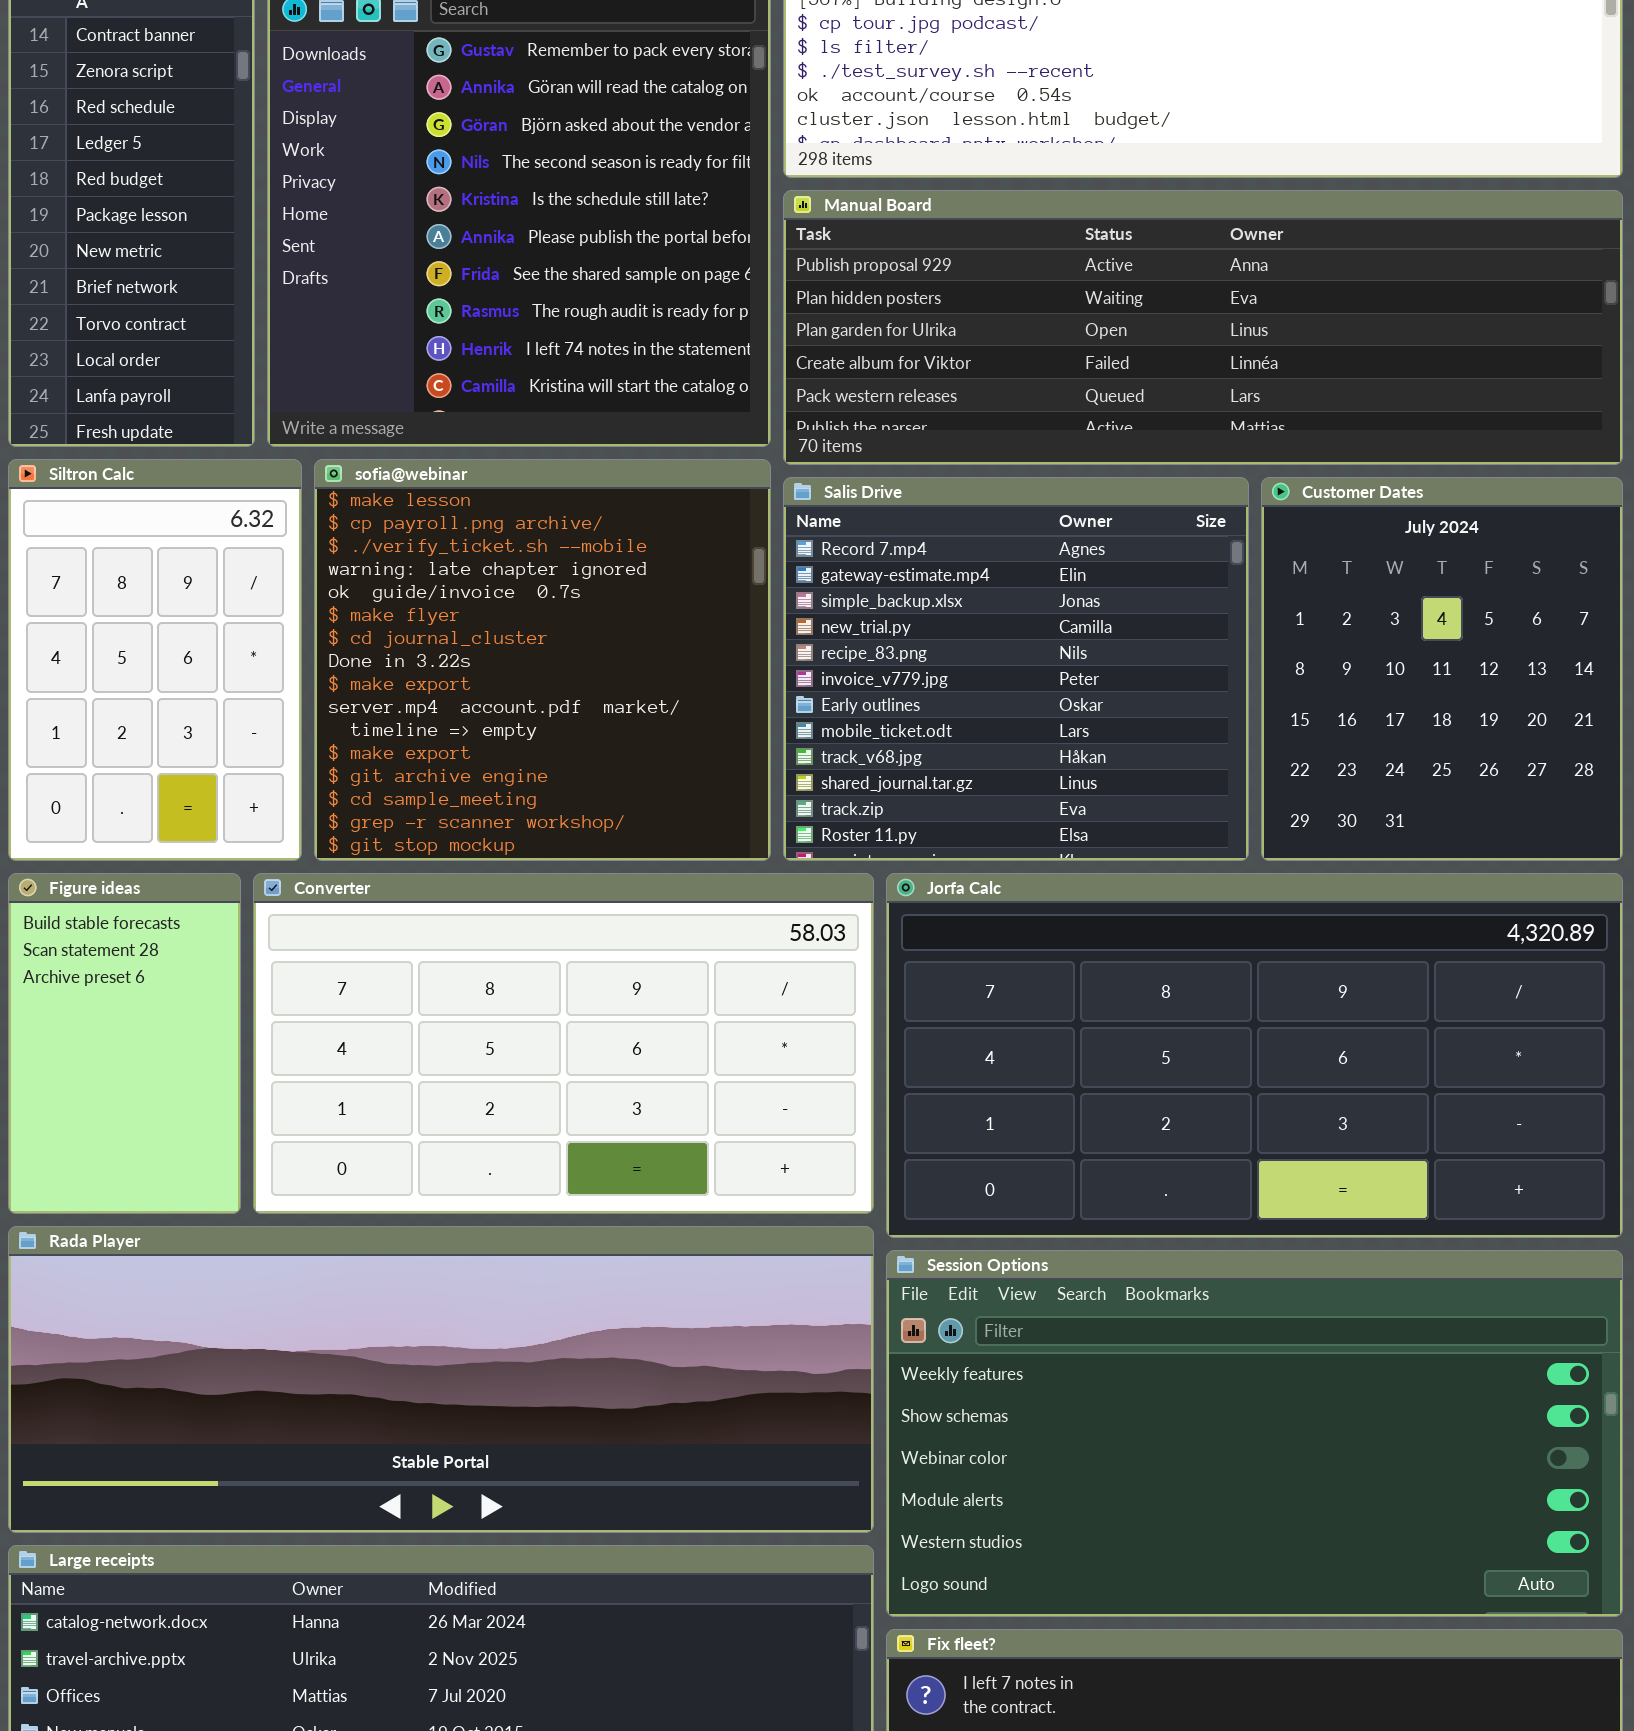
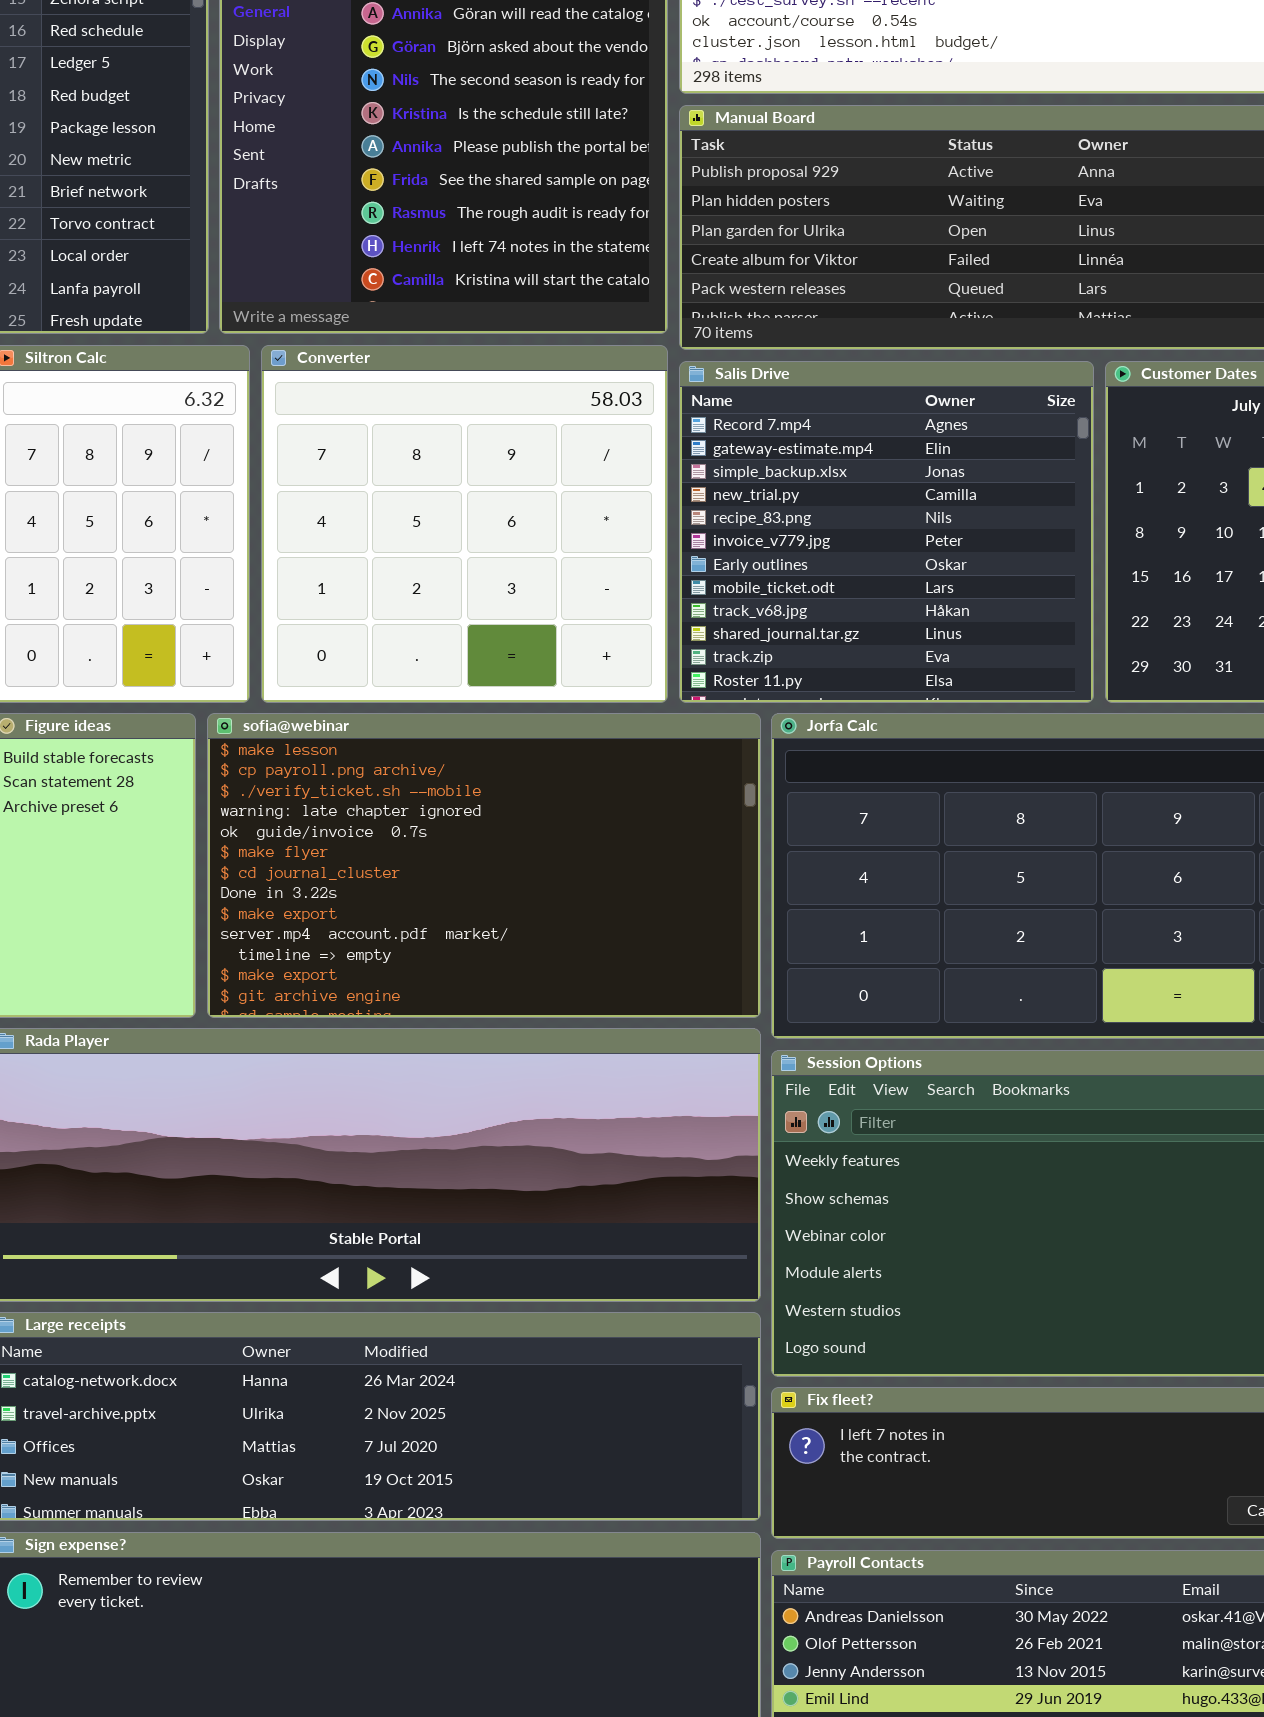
sofia@webinar: [314,459,771,861] -> [207,713,761,1018], moved, resized
Converter: [253,873,874,1214] -> [261,345,668,703], moved, resized

